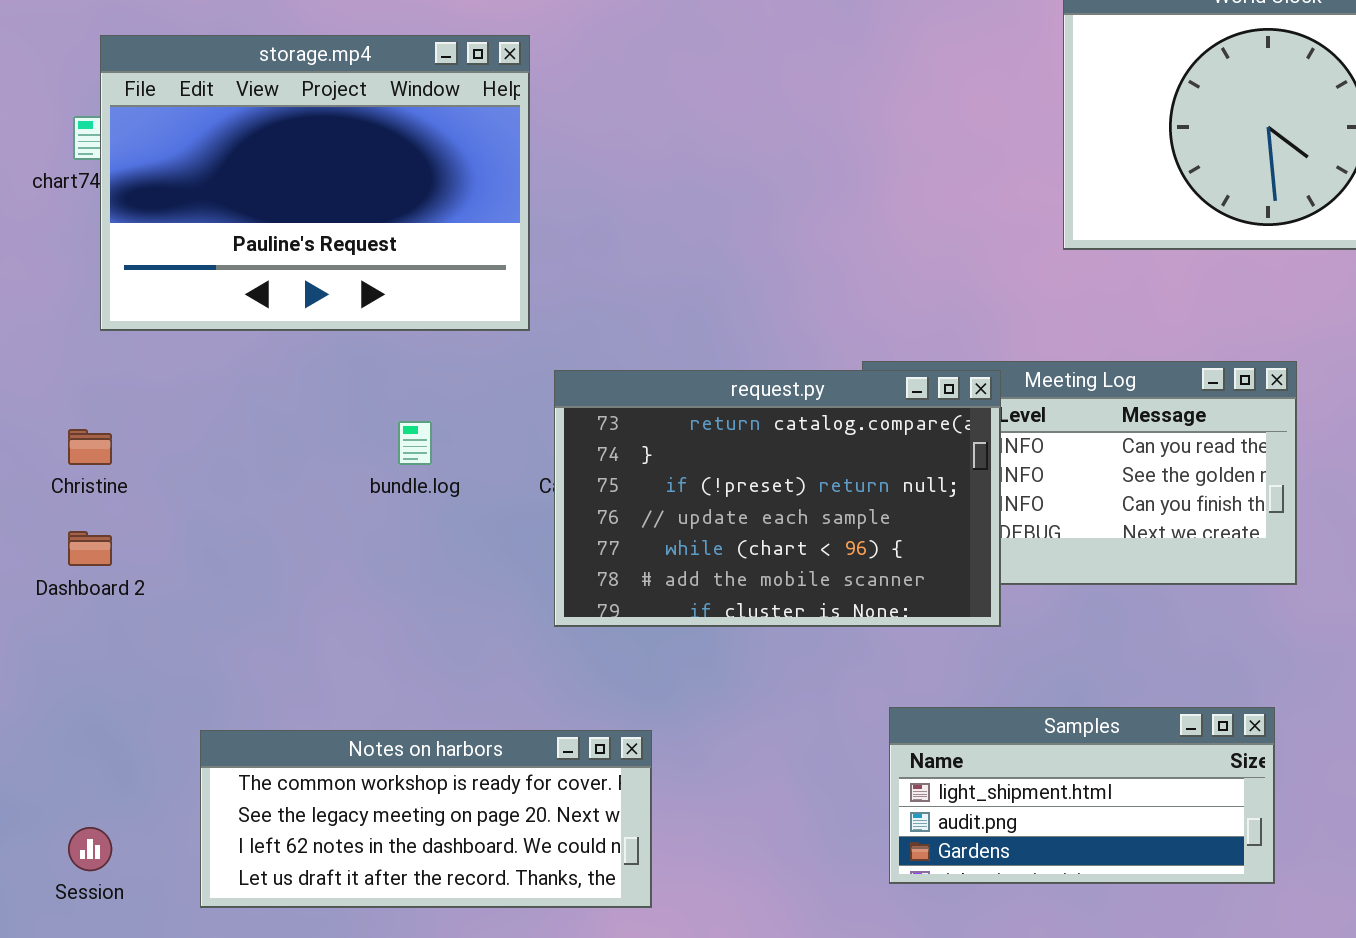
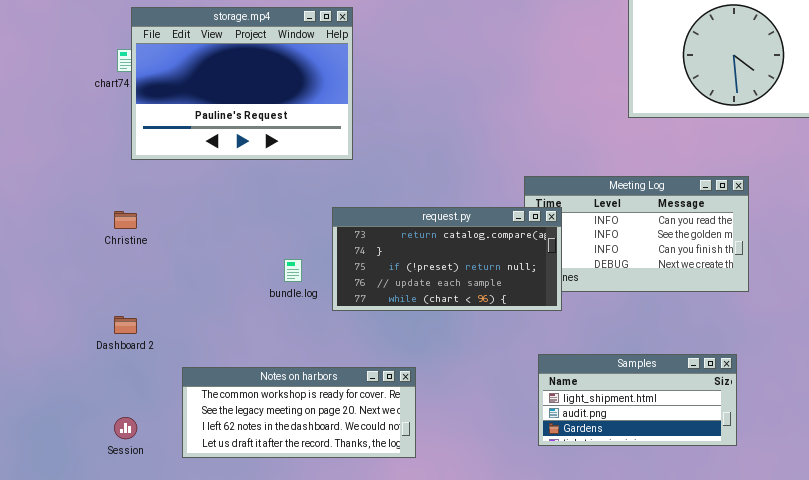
request.py: [554,370,1001,627] -> [332,207,562,311], moved, resized
bundle.log: [398,421,432,465] -> [284,259,302,282], moved
Dashboard 2: [68,531,112,566] -> [114,316,137,334], moved

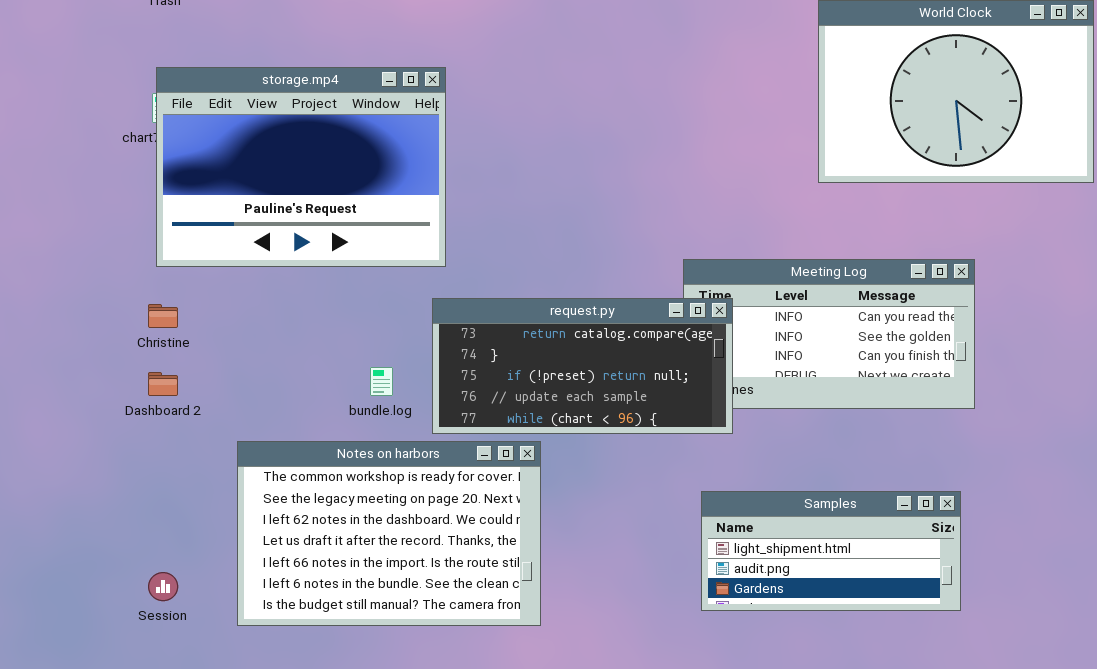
storage.mp4: [131,7,353,160] -> [156,67,446,267], moved
Dashboard 2: [114,316,137,334] -> [148,372,178,396], moved
Notes on harbors: [182,367,416,458] -> [237,441,541,626], resized

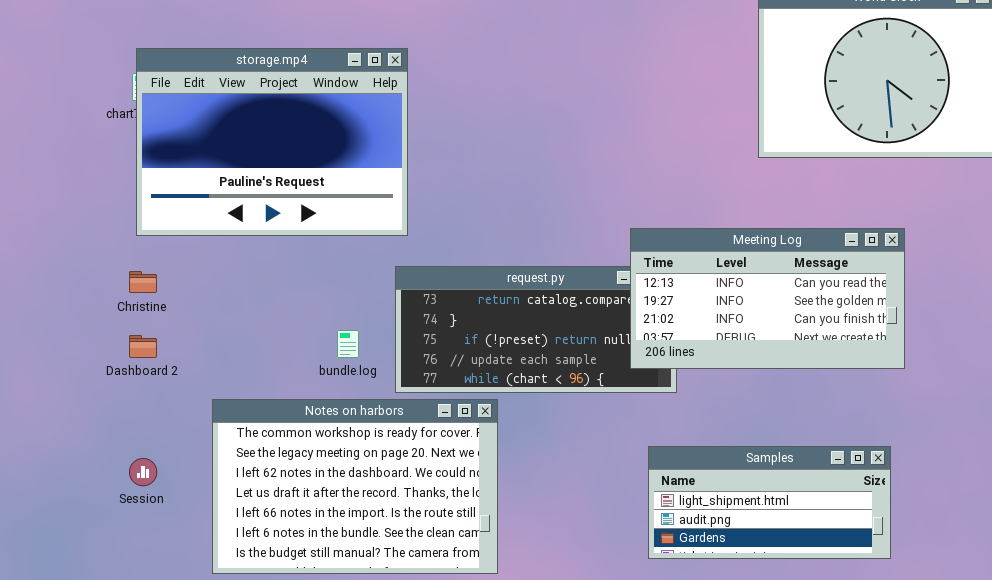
Meeting Log: [683,259,975,409] -> [630,228,905,369], raised
Session: [148,572,178,601] -> [129,458,157,486], moved

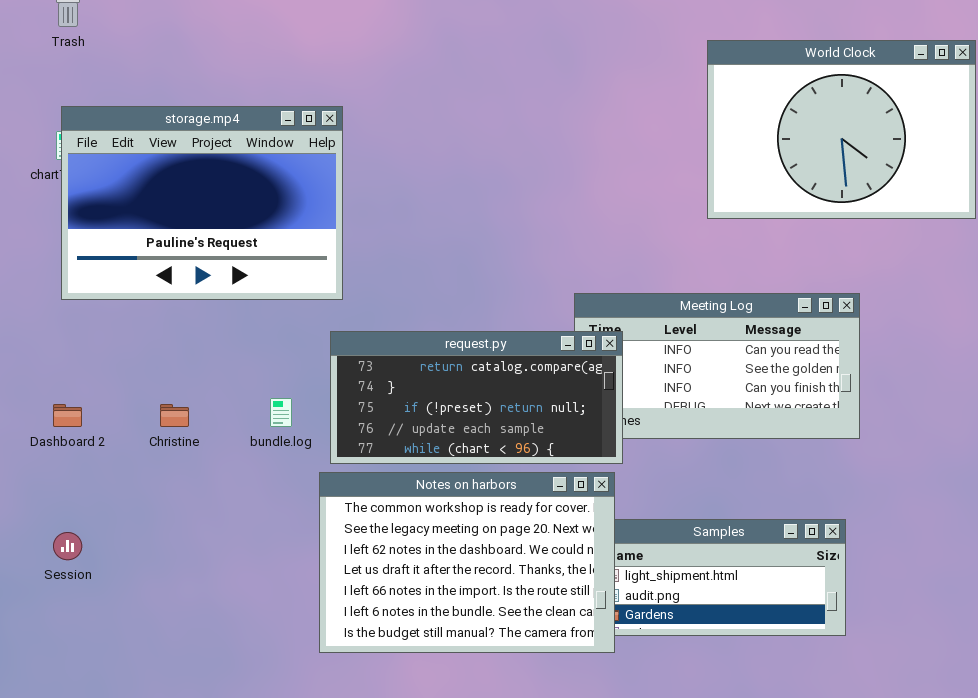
request.py: [395,266,677,393] -> [330,331,623,464], raised
Christine: [129,271,157,293] -> [160,404,189,427], moved
Notes on harbors: [212,399,498,574] -> [319,472,615,653], moved

